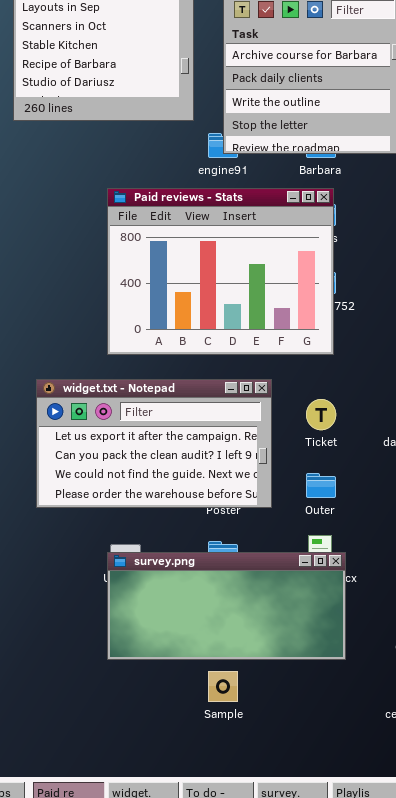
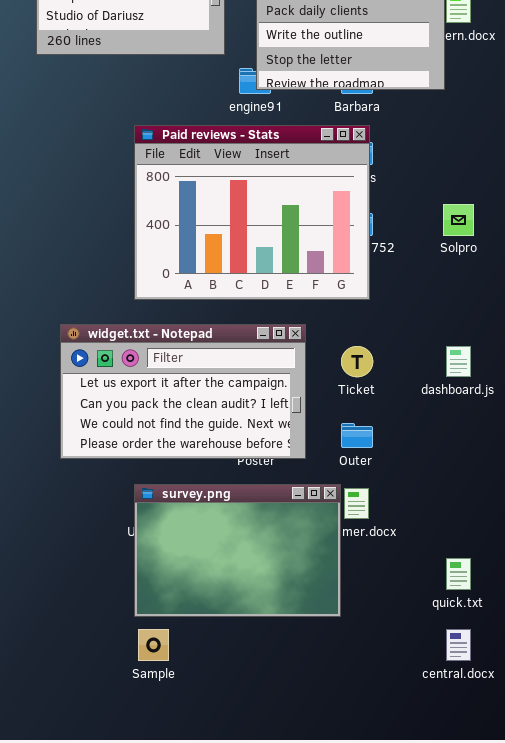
survey.png: [107,552,346,660] -> [134,484,341,617], resized
Sample: [208,671,238,702] -> [138,629,169,661], moved

